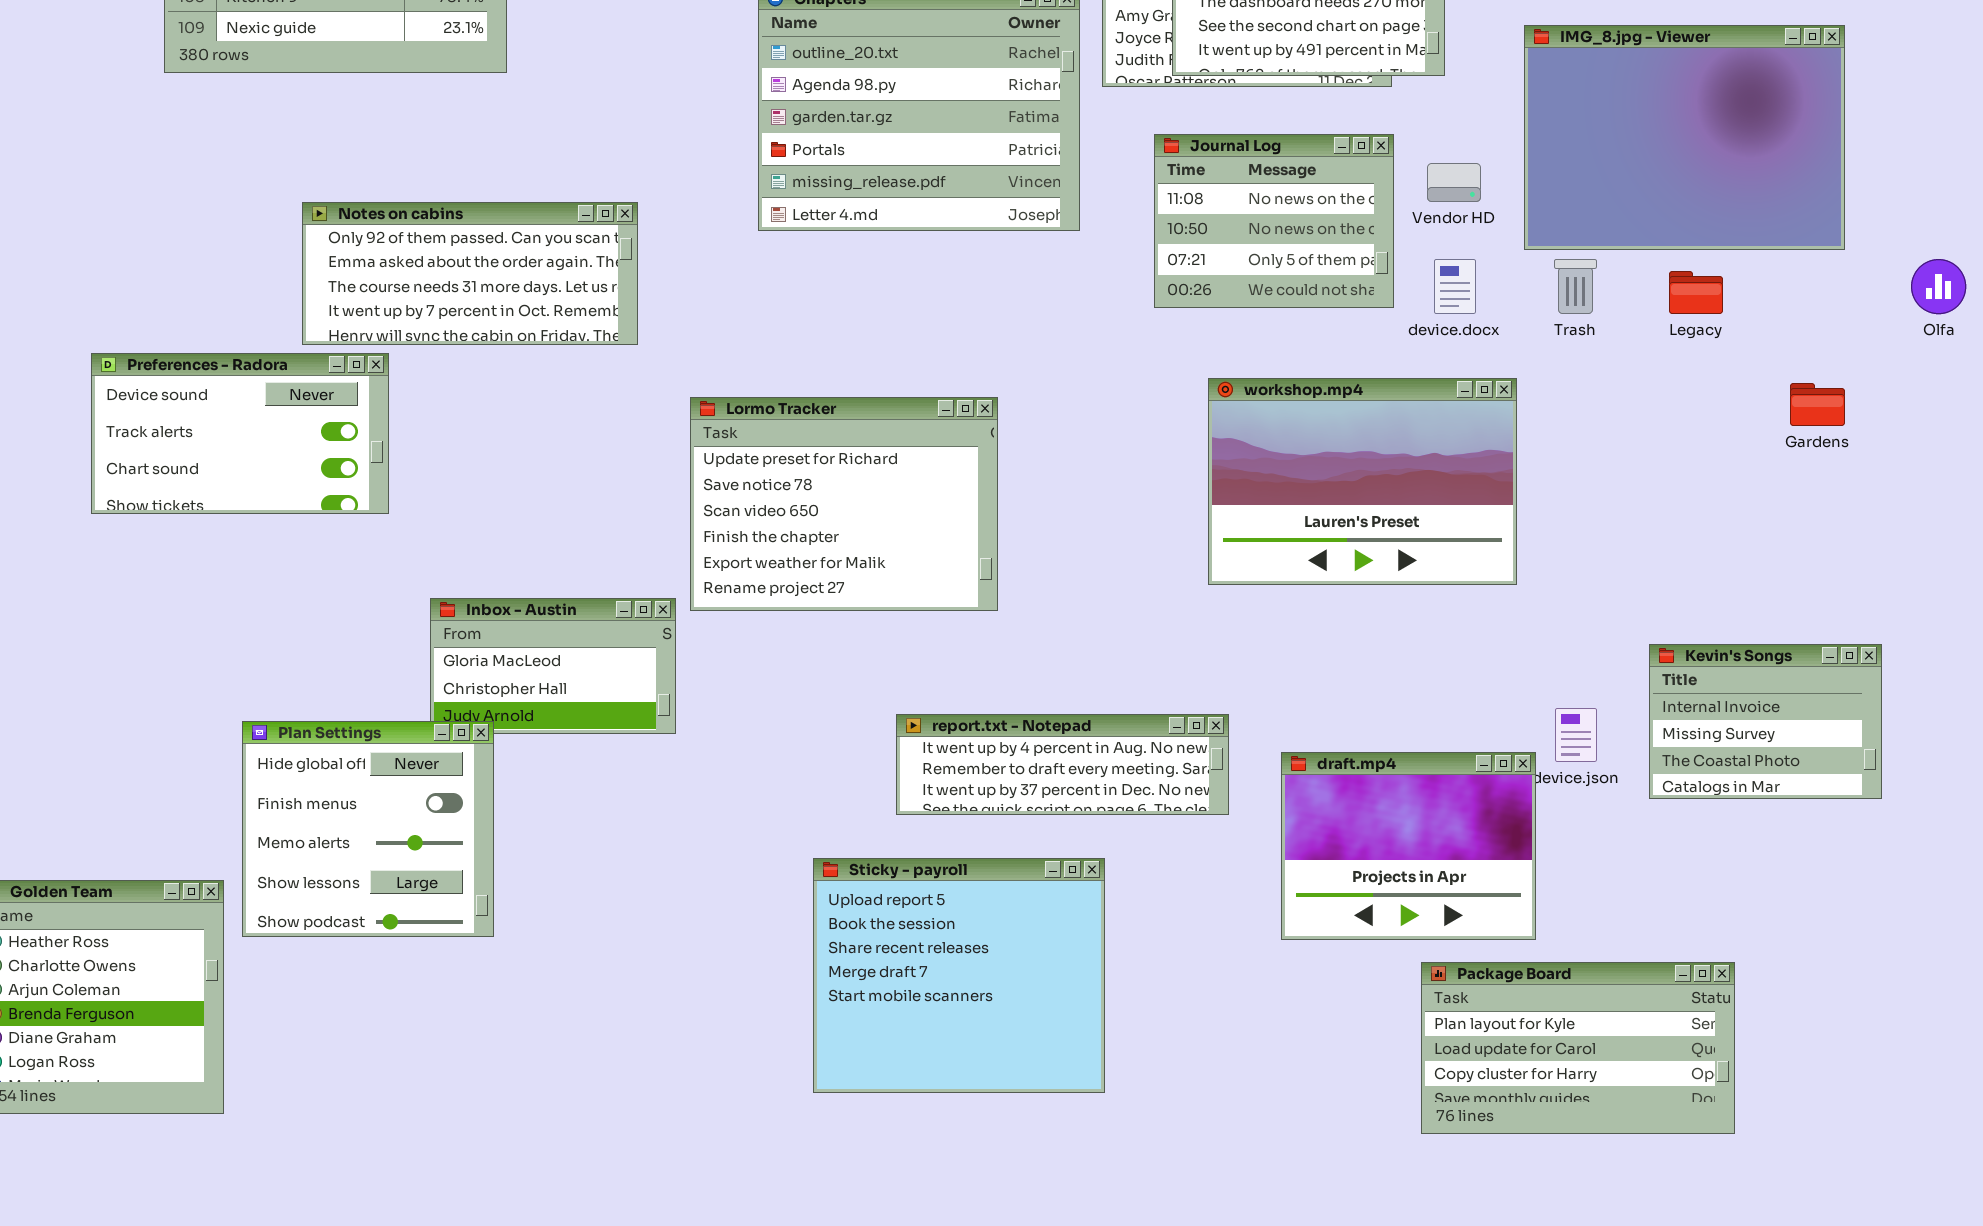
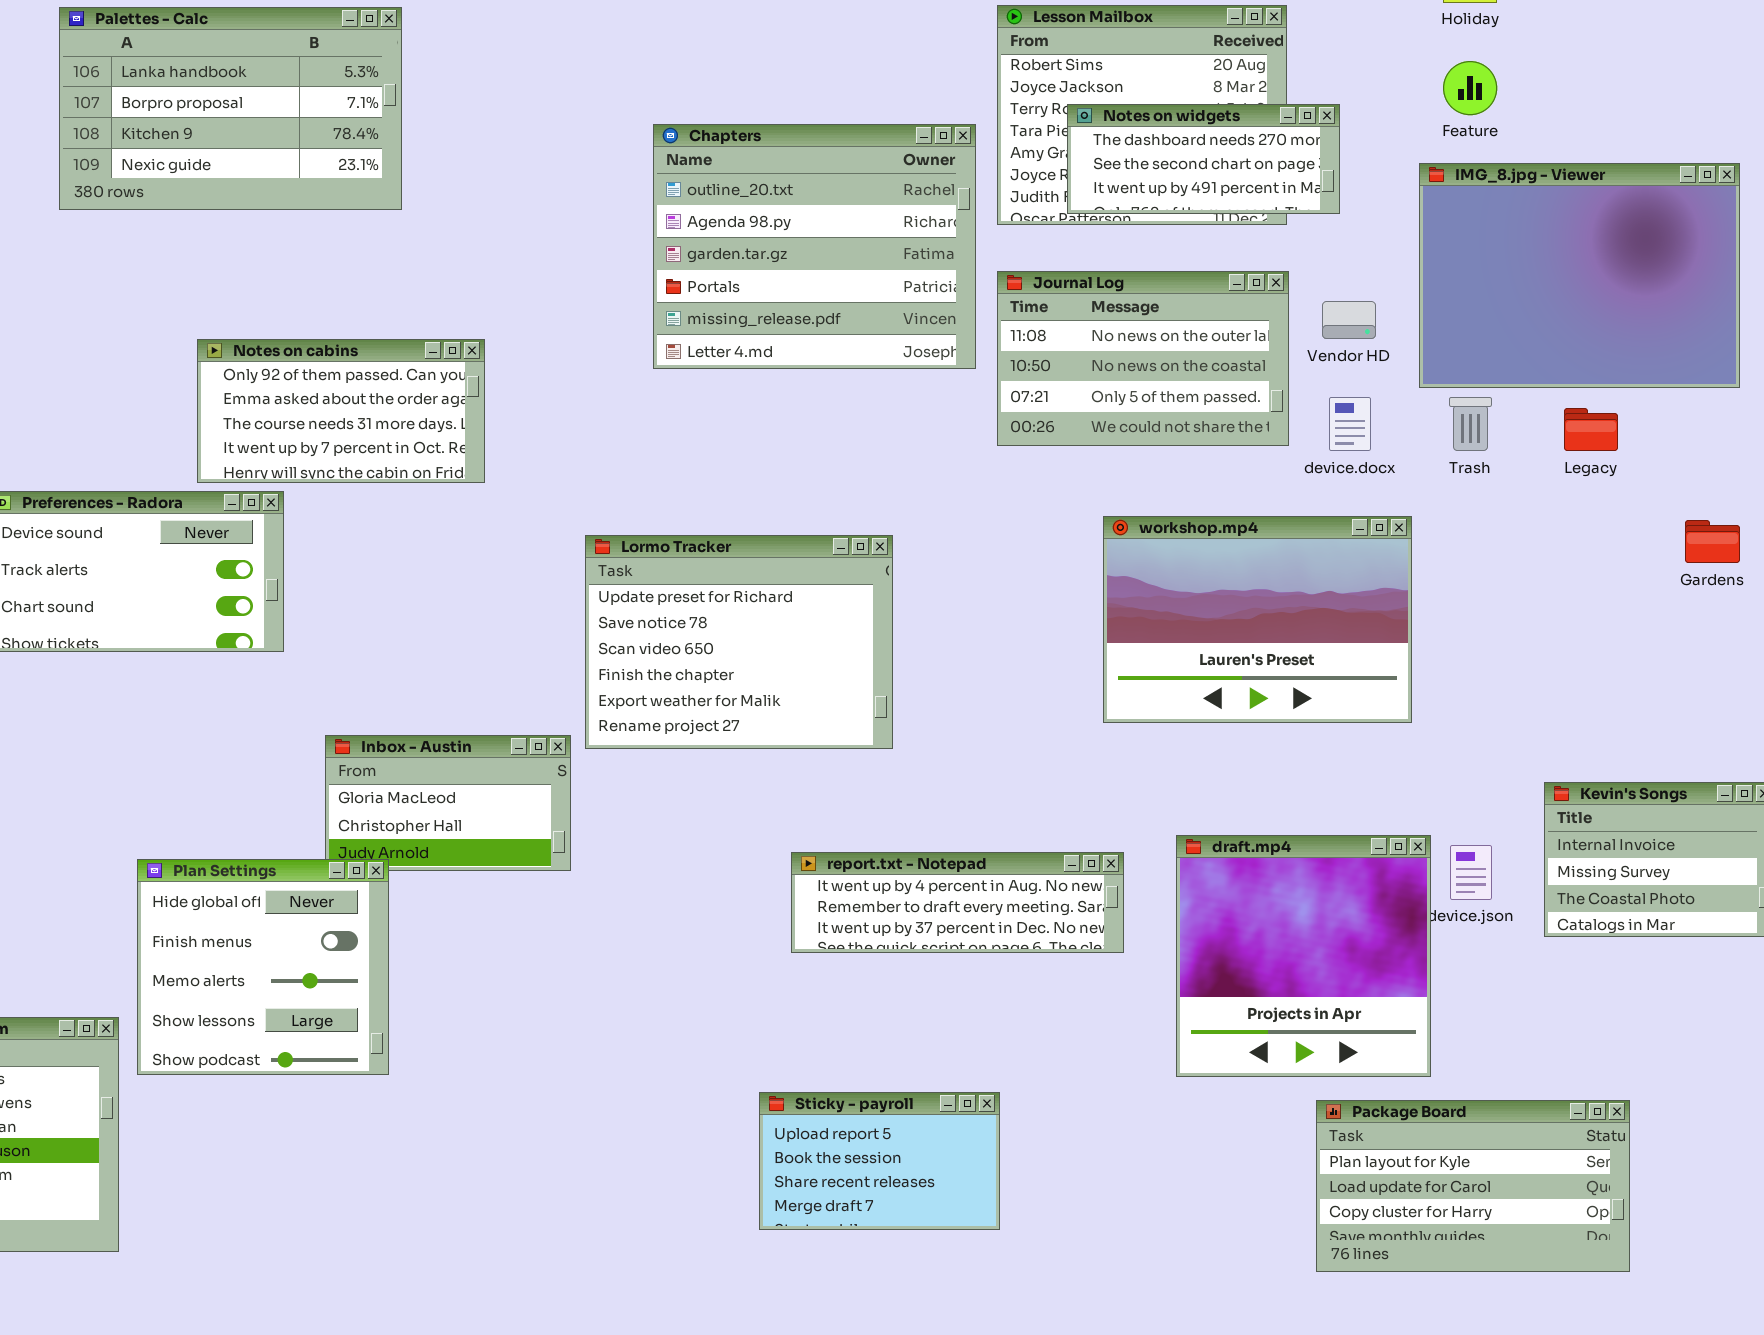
Journal Log: [1154,134,1394,308] -> [997,271,1289,446], resized
Notes on cabins: [302,202,638,345] -> [197,339,485,483], resized
draft.mp4: [1281,752,1536,940] -> [1176,835,1431,1077], resized
Sticky - payroll: [813,858,1105,1093] -> [759,1092,1000,1230], resized

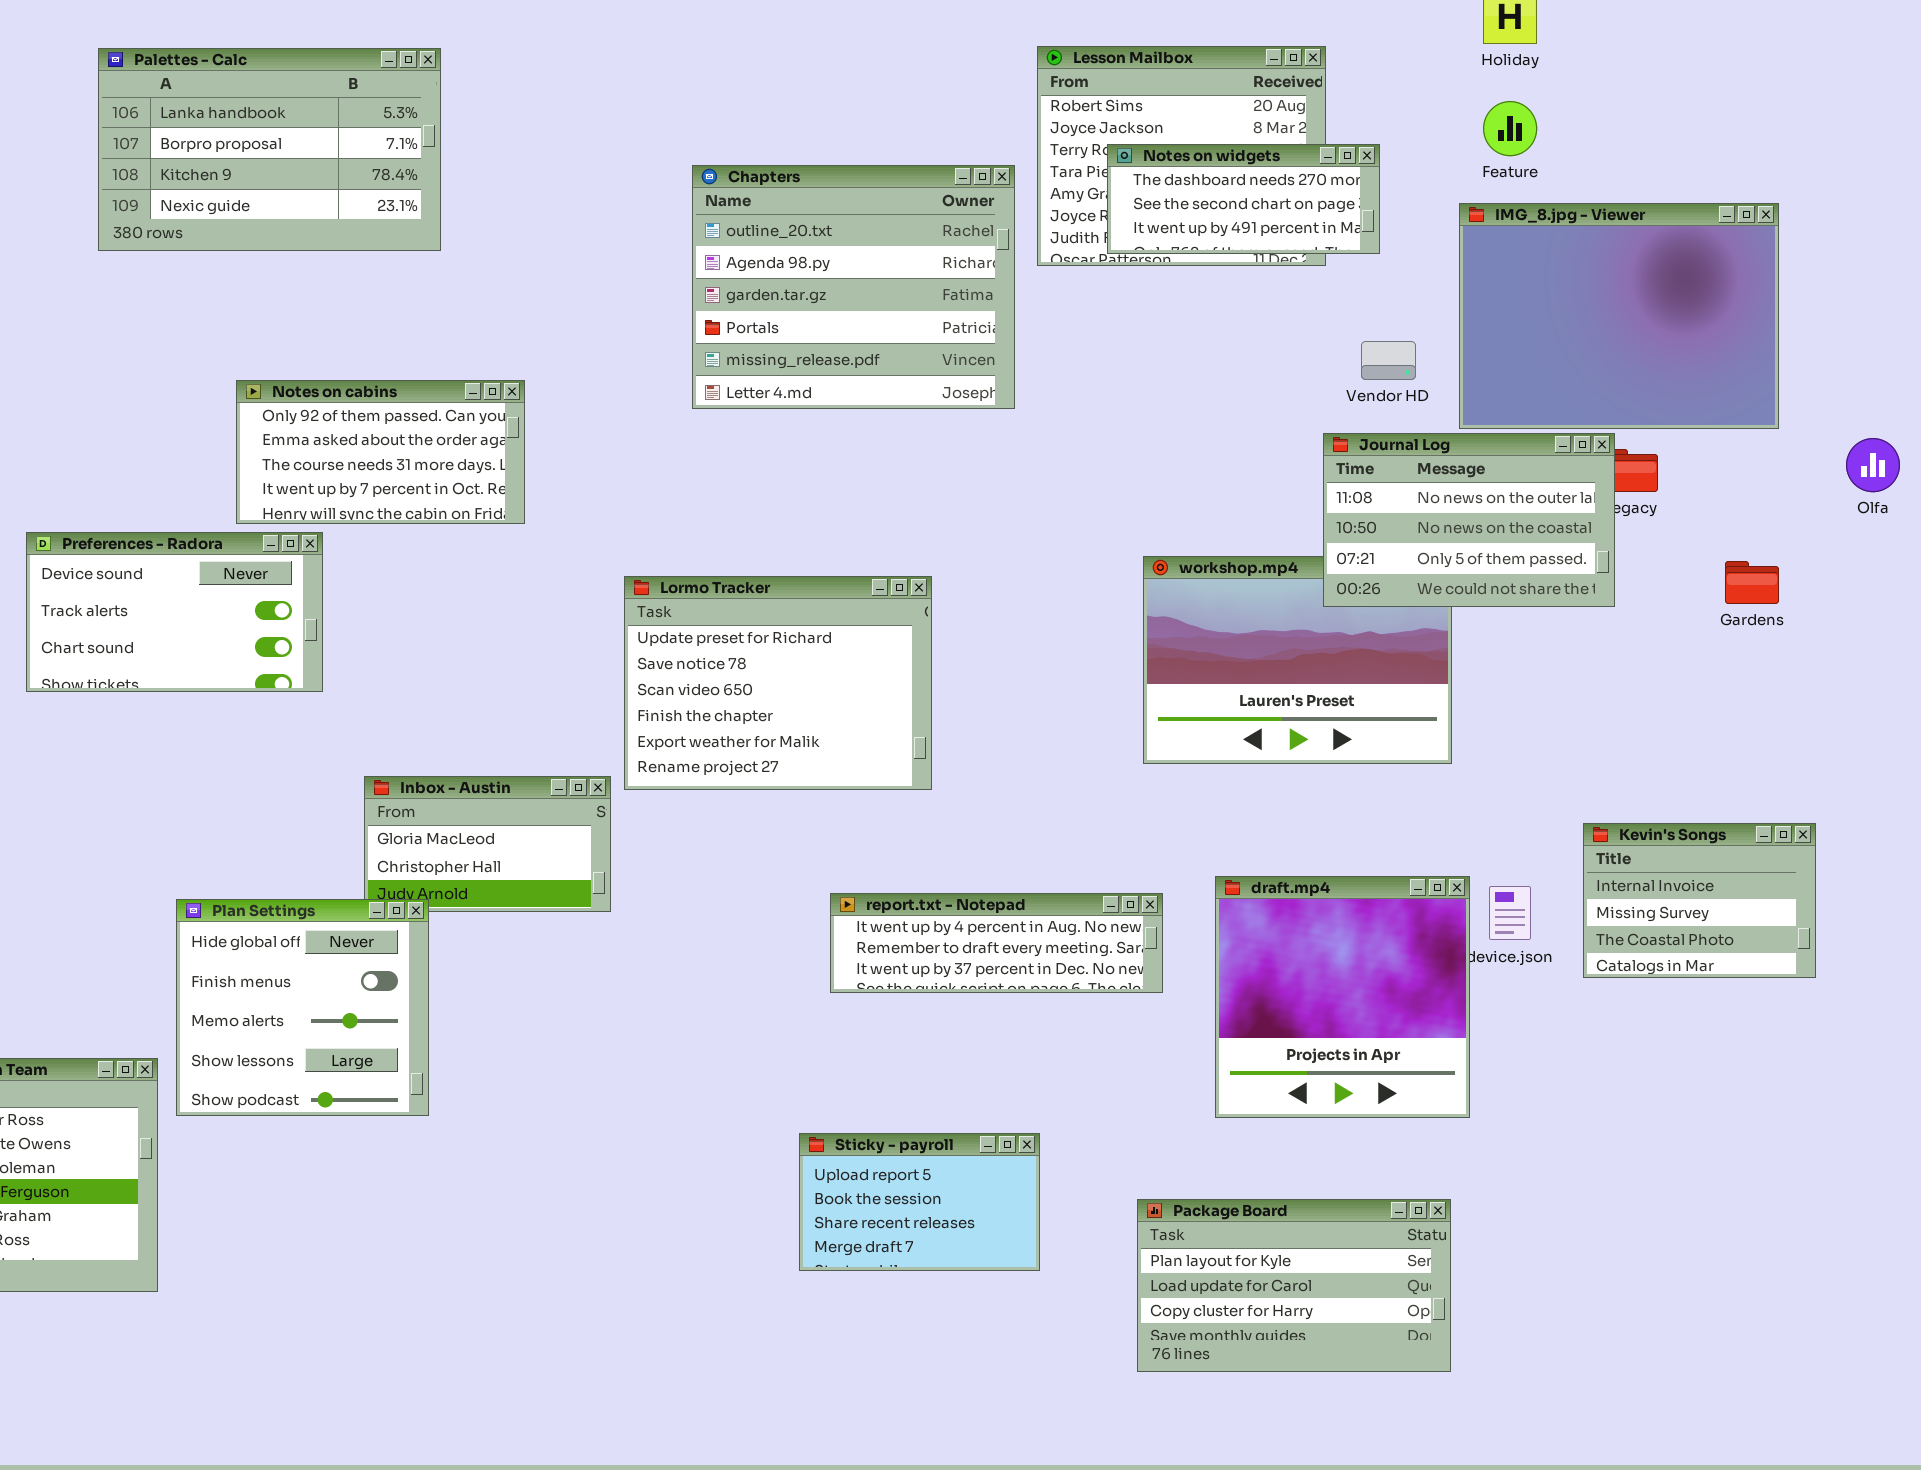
Journal Log: [997,271,1289,446] -> [1323,433,1615,607], moved
Package Board: [1316,1100,1630,1272] -> [1137,1199,1451,1372], moved

